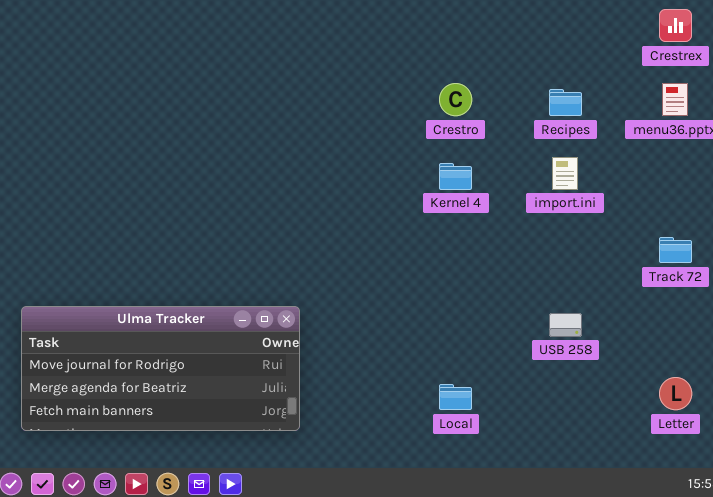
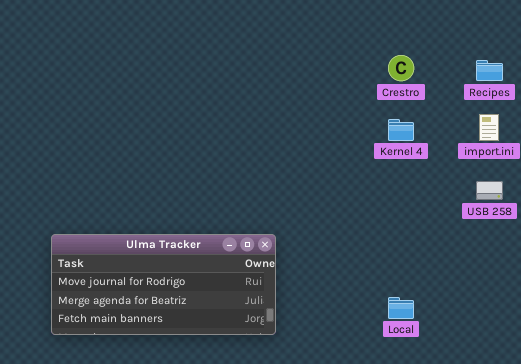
USB 258: [549,313,582,337] -> [476,181,503,200], moved

